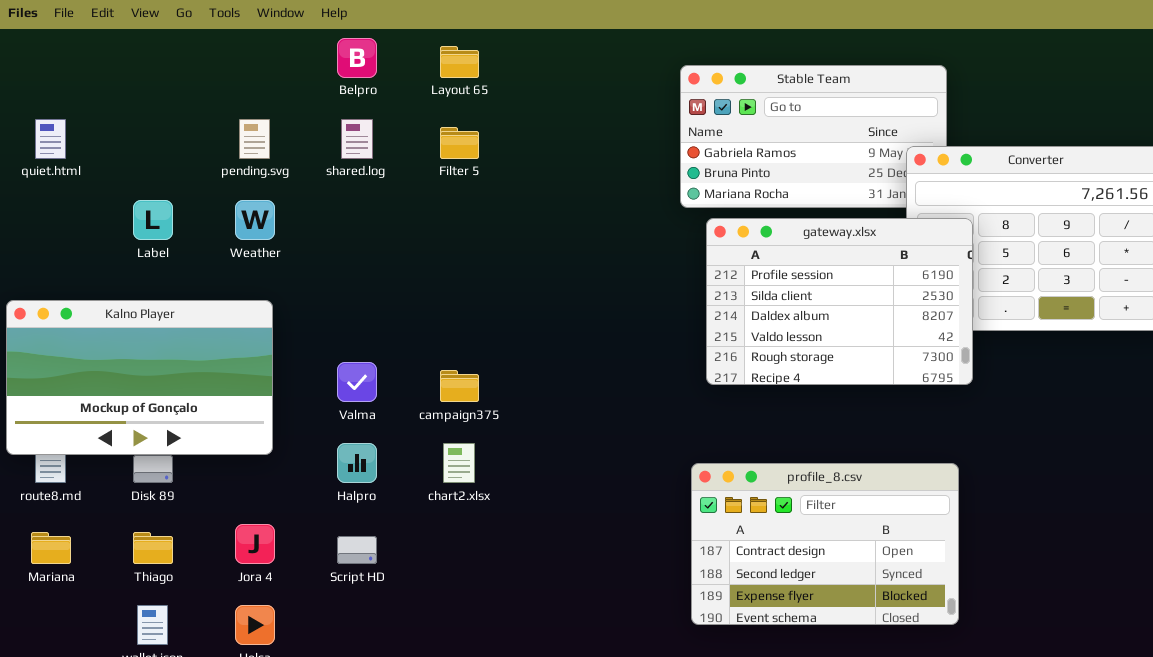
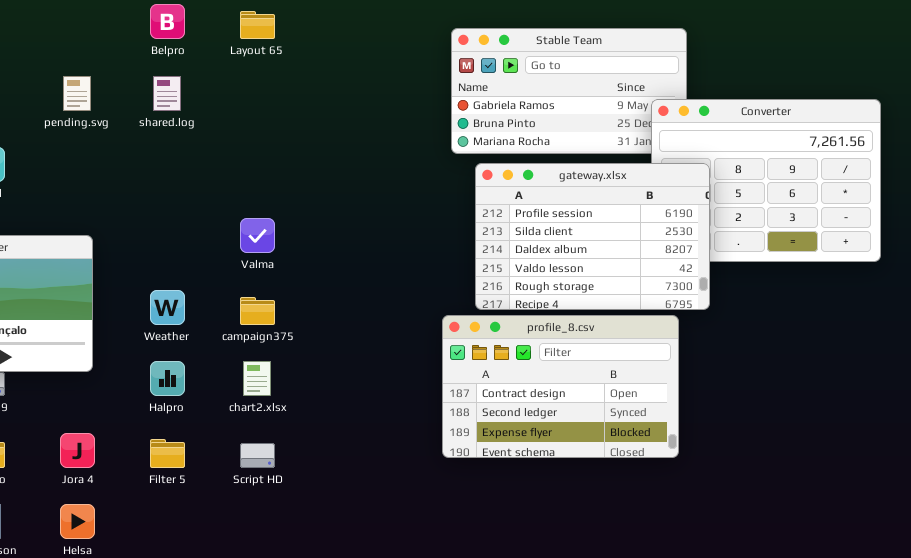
Filter 5: [440,127,479,159] -> [150,439,185,468], moved
Weather: [235,200,275,240] -> [150,290,185,325], moved
Valma: [337,362,377,402] -> [240,218,275,253], moved
profile_8.csv: [691,463,959,625] -> [442,315,679,458], moved
Script HD: [337,536,377,564] -> [240,443,275,468], moved

